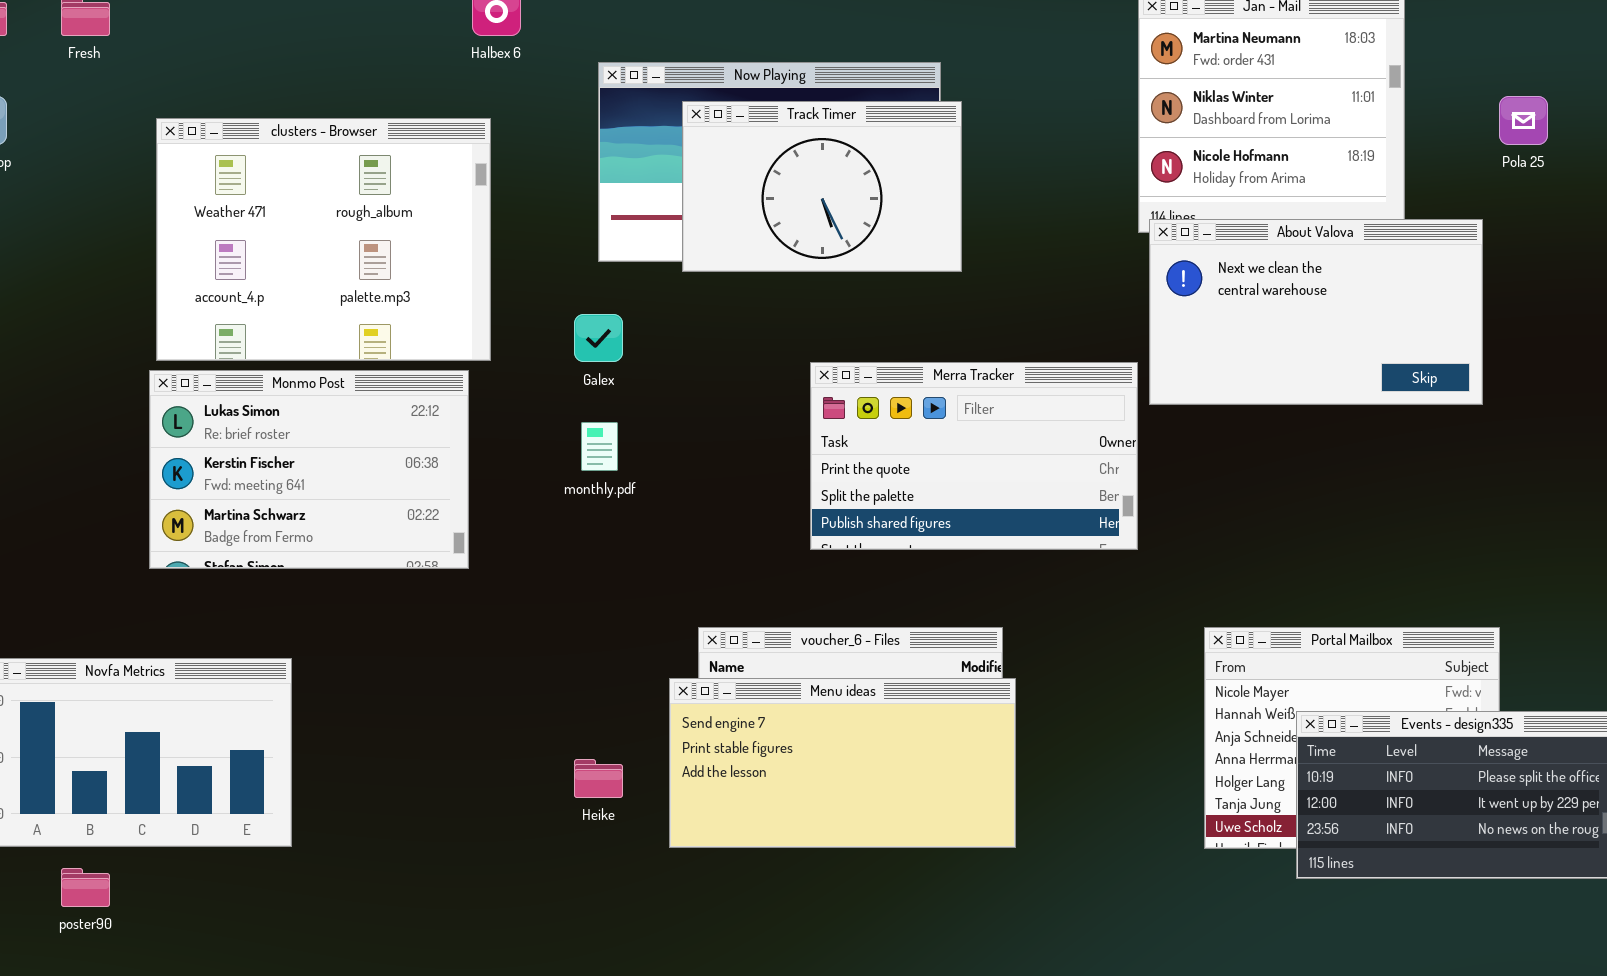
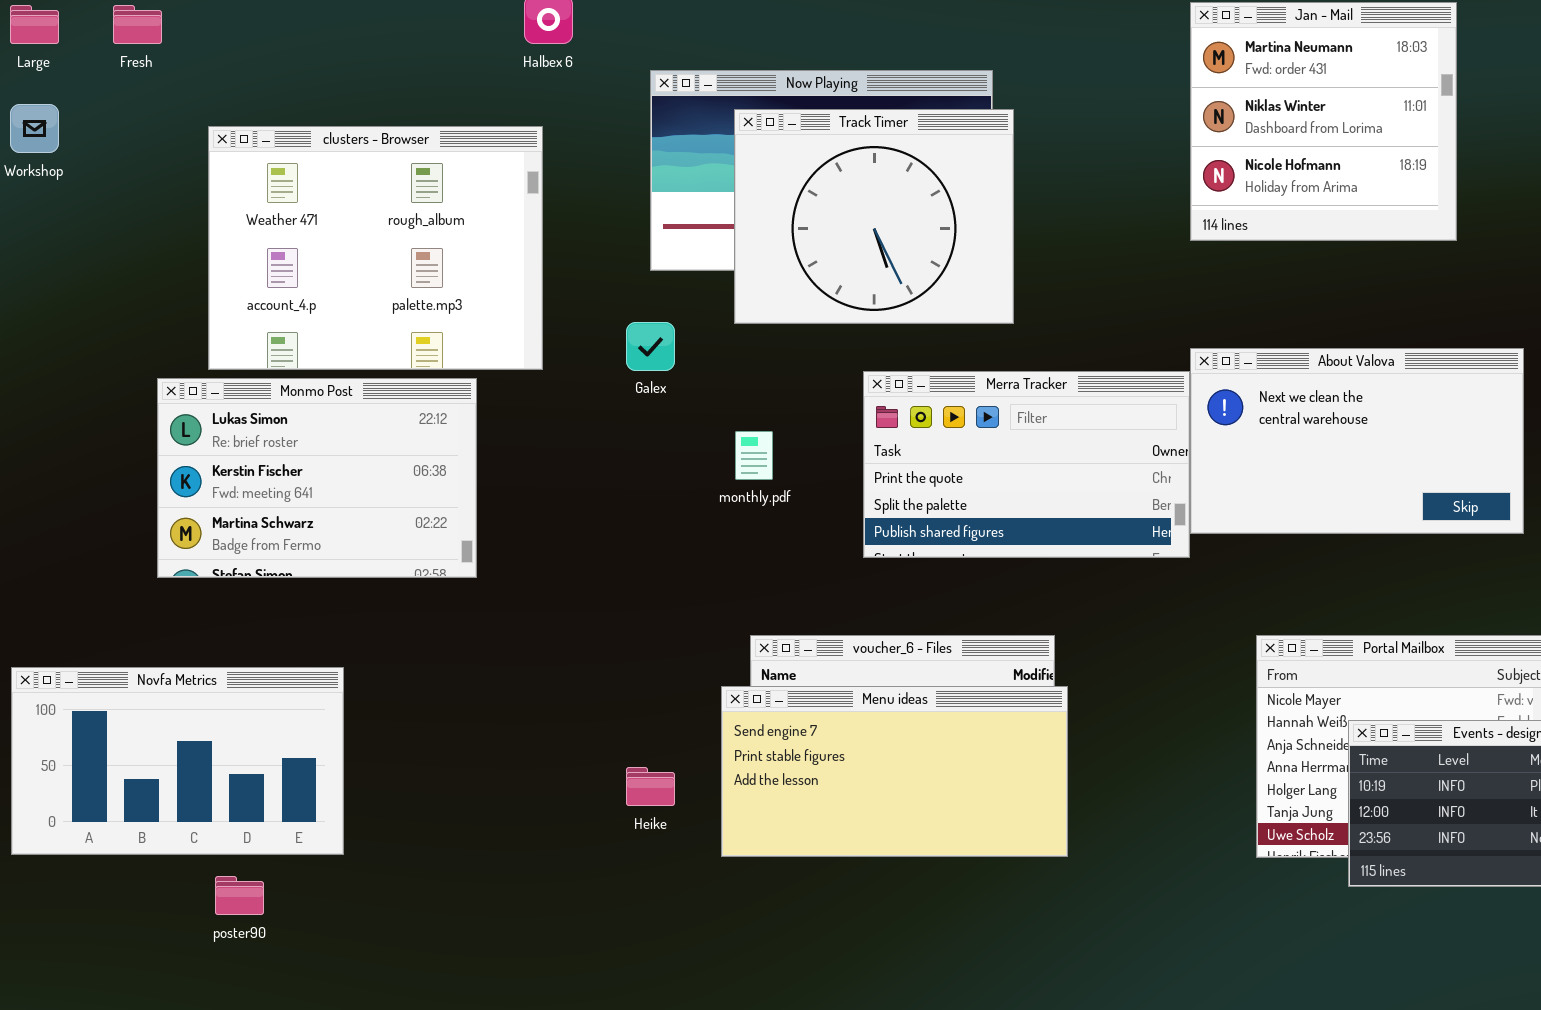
Track Timer: [682,101,962,272] -> [734,109,1014,324], resized
About Valova: [1149,219,1483,405] -> [1190,348,1524,534], moved
Monmo Post: [149,370,469,569] -> [157,378,477,578], moved
monthly.pdf: [581,422,618,471] -> [735,431,773,480], moved
poster90: [61,868,110,907] -> [215,876,264,915], moved

